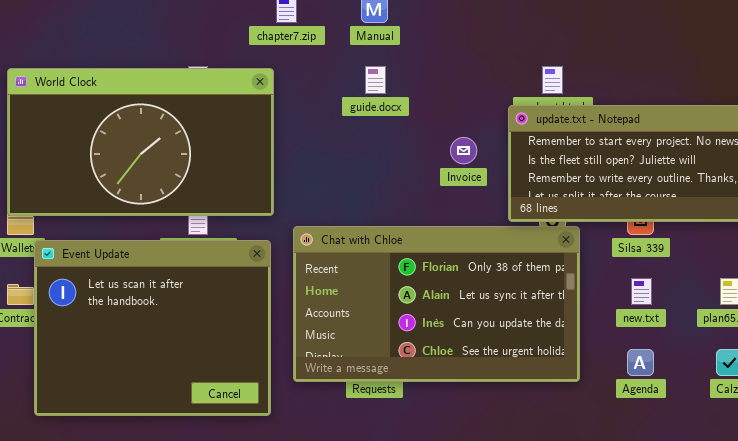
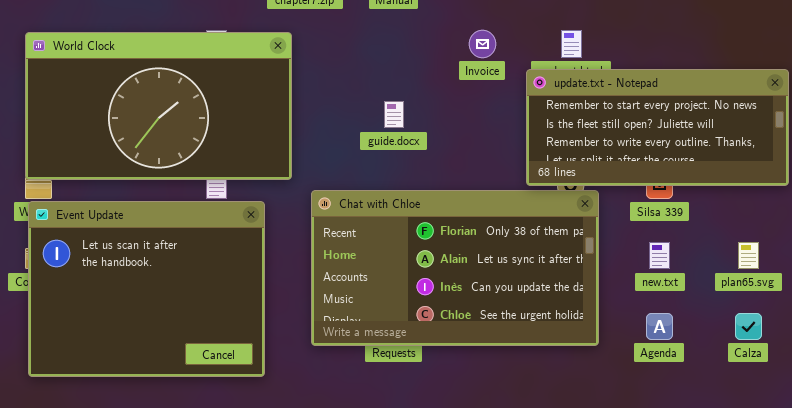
guide.docx: [365,66,386,94] -> [384,101,404,128], moved
Invoice: [450,137,477,164] -> [469,30,496,58], moved
Event Update: [34,240,271,416] -> [28,201,265,377], moved

